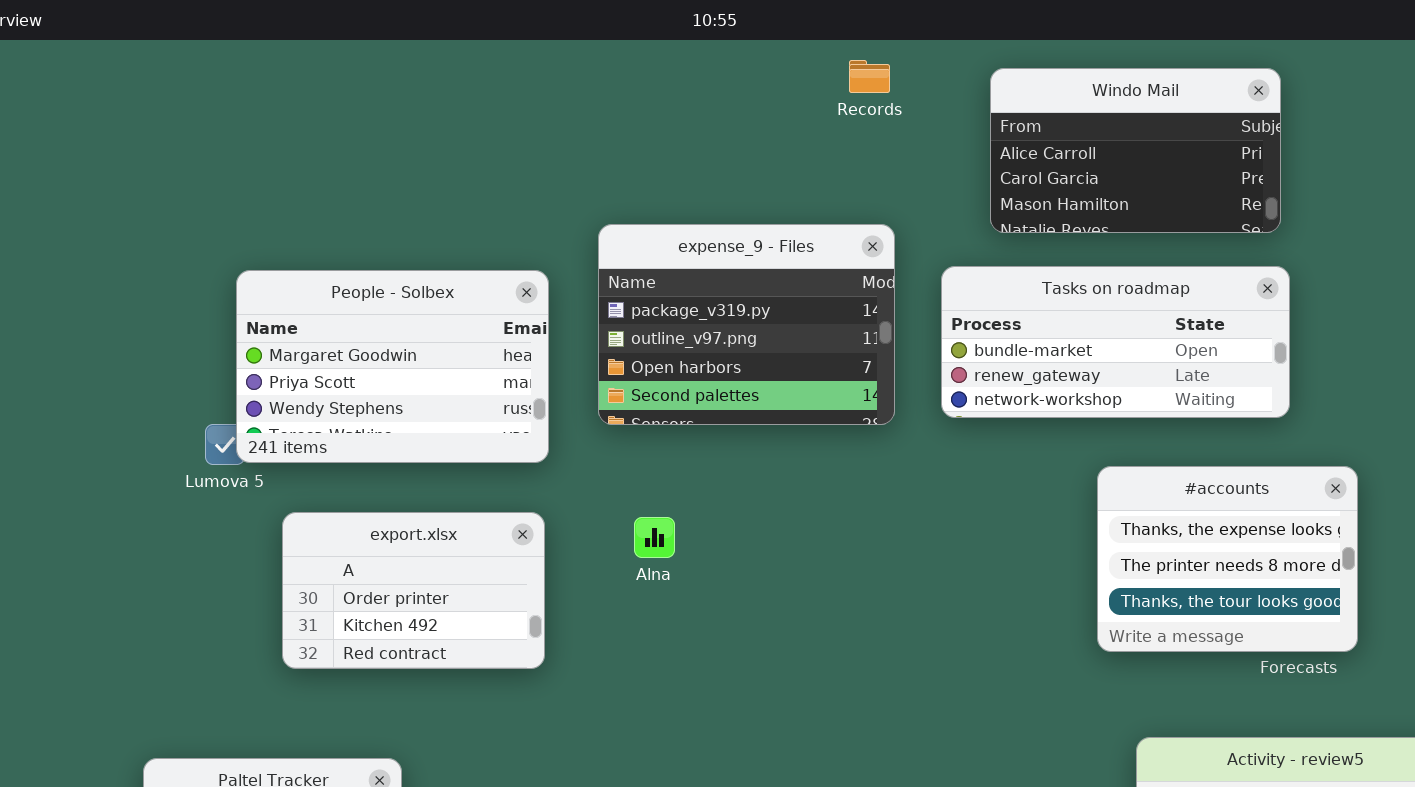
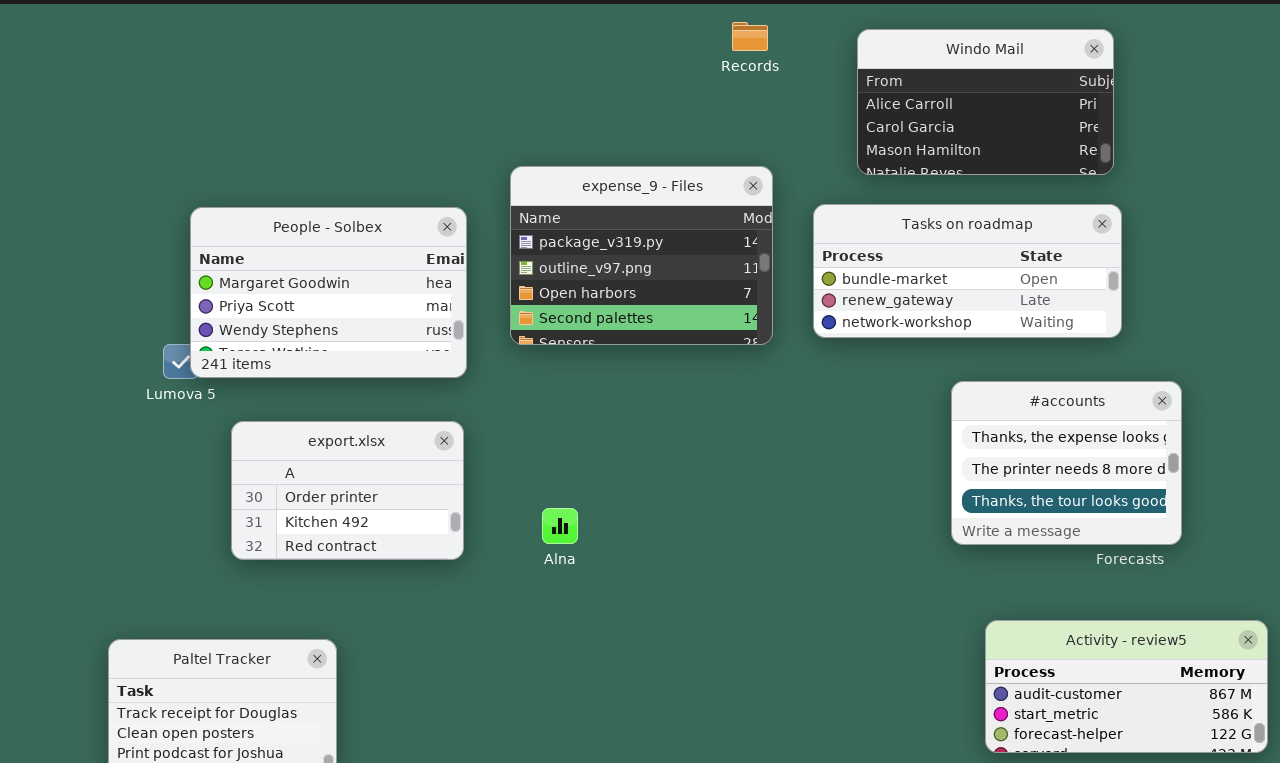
Alna: [634,517,675,558] -> [542,508,578,544], moved

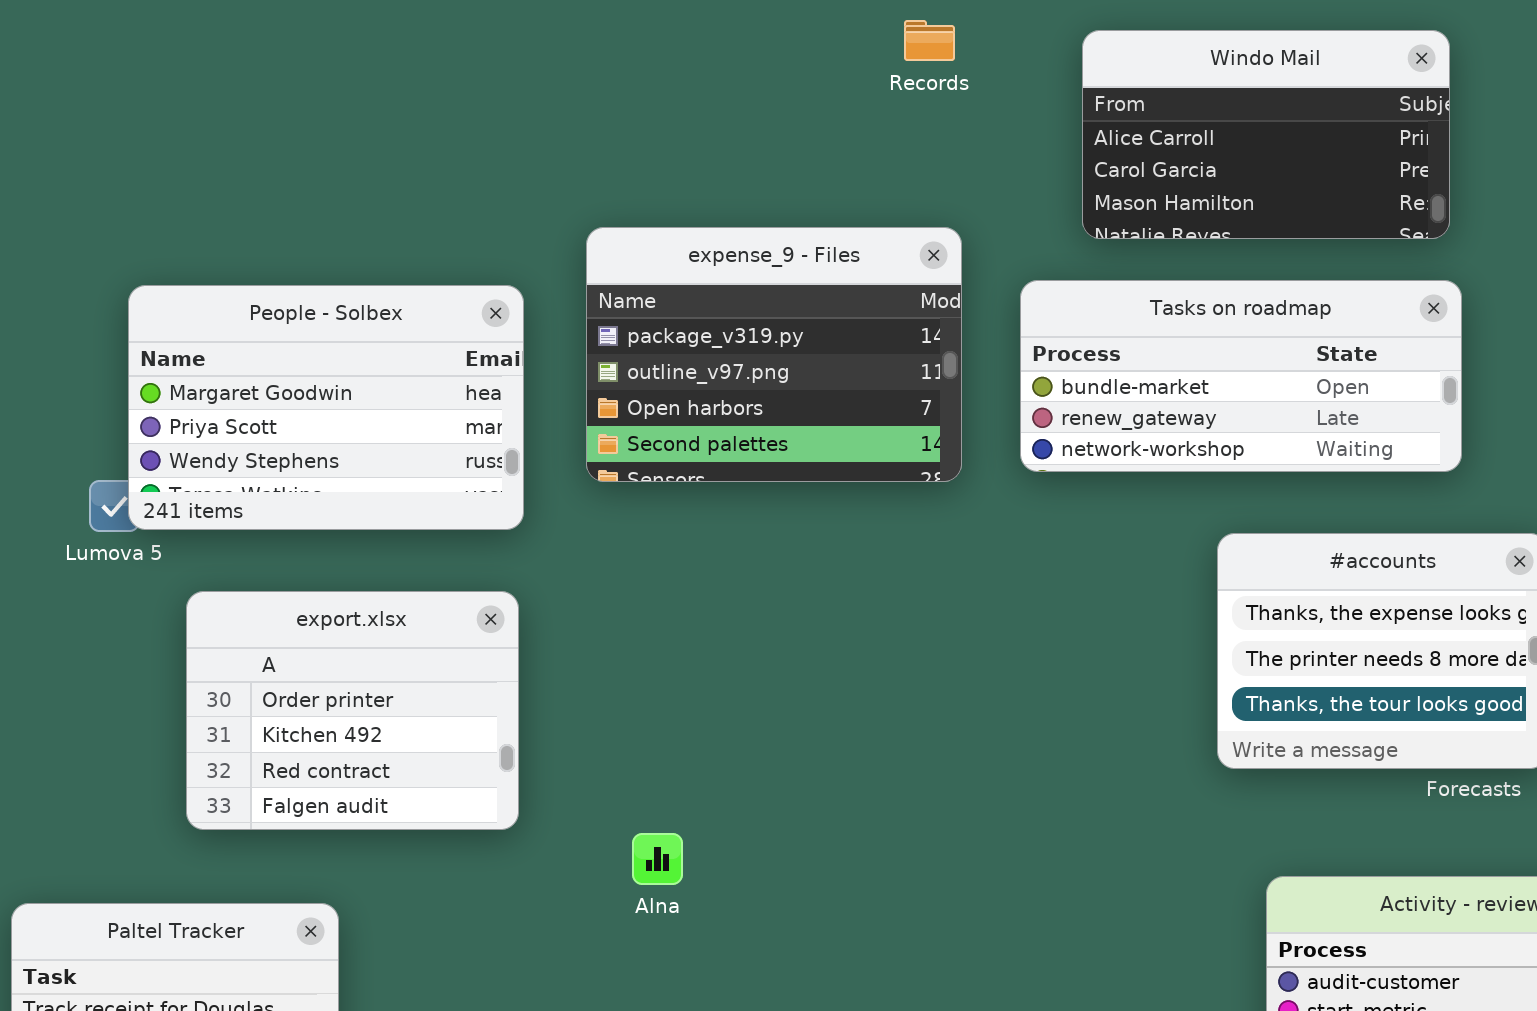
export.xlsx: [231,421,464,560] -> [186,591,519,830], resized
Alna: [542,508,578,544] -> [632,833,683,885], moved

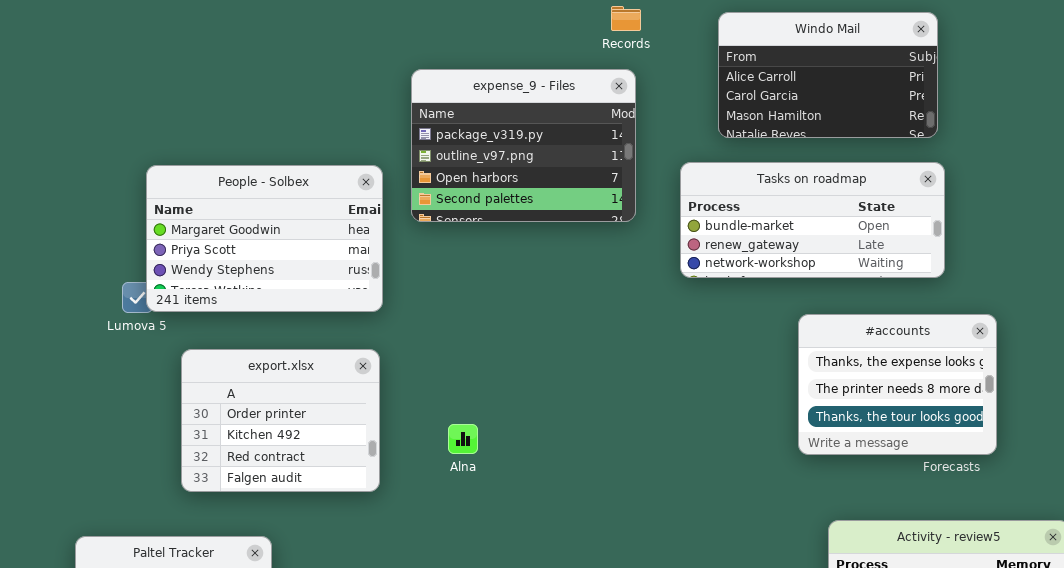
expense_9 - Files: [586,227,962,482] -> [411,69,636,222], moved
Alna: [632,833,683,885] -> [448,424,478,454], moved

